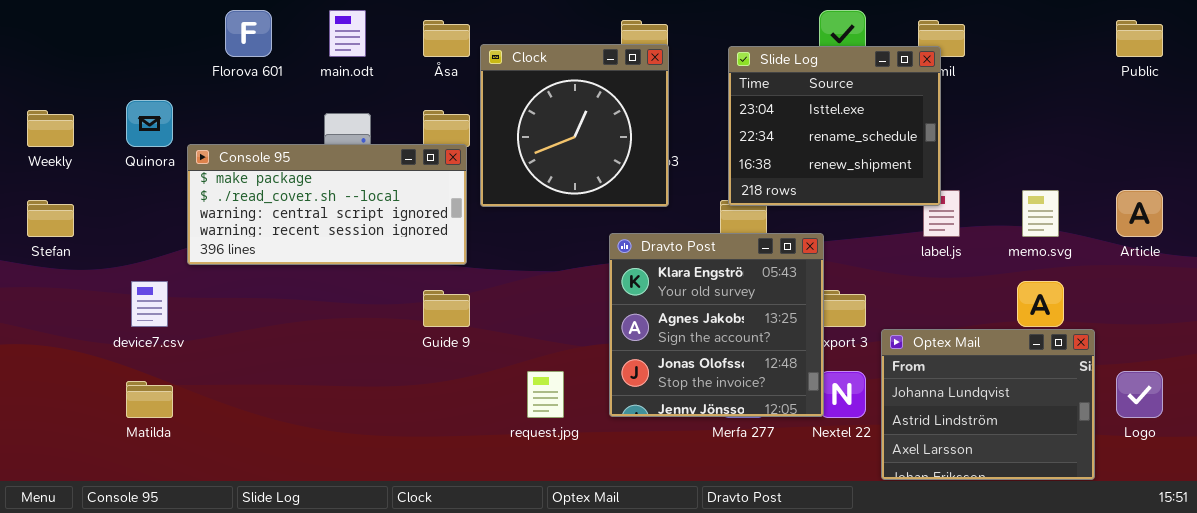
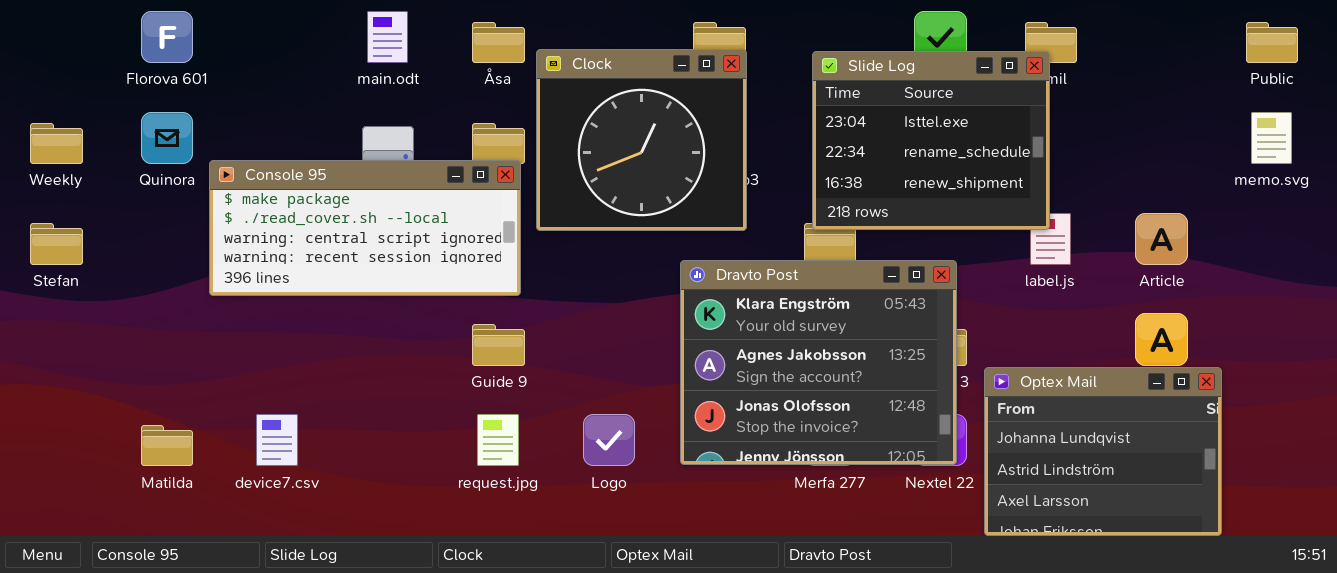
Florova 601: [225,10,272,57] -> [141,11,193,63], moved
memo.svg: [1022,190,1059,237] -> [1251,112,1292,164], moved
Article: [1116,190,1163,237] -> [1135,213,1188,265], moved
Dravto Post: [609,233,824,417] -> [680,260,957,465], resized
device7.csv: [131,281,168,327] -> [256,414,298,466], moved
request.jpg: [527,371,564,418] -> [477,414,519,466], moved
Logo: [1116,371,1163,418] -> [583,414,635,466], moved

